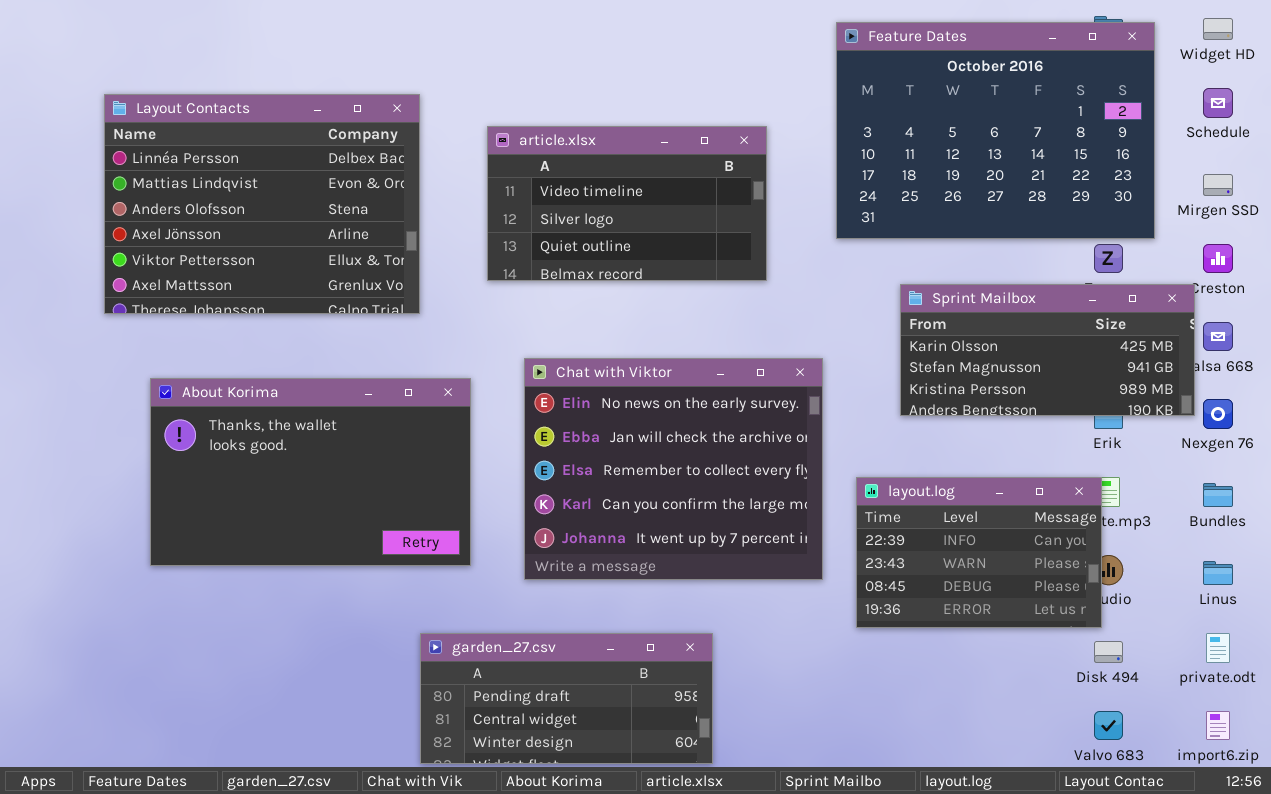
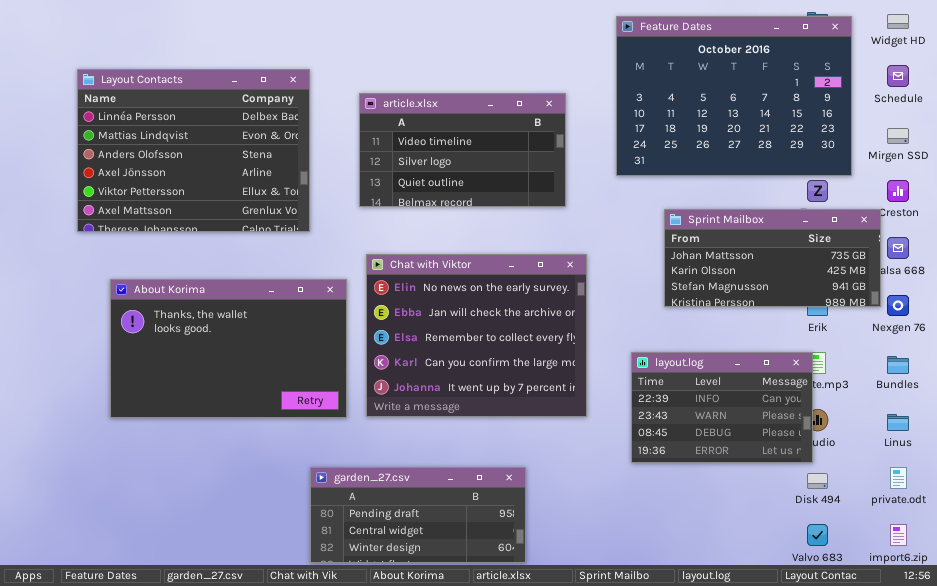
Sprint Mailbox: [900,284,1195,416] -> [664,209,881,307], scrolled up 1 row
Chat with Viktor: [524,358,823,580] -> [366,254,587,417], moved

